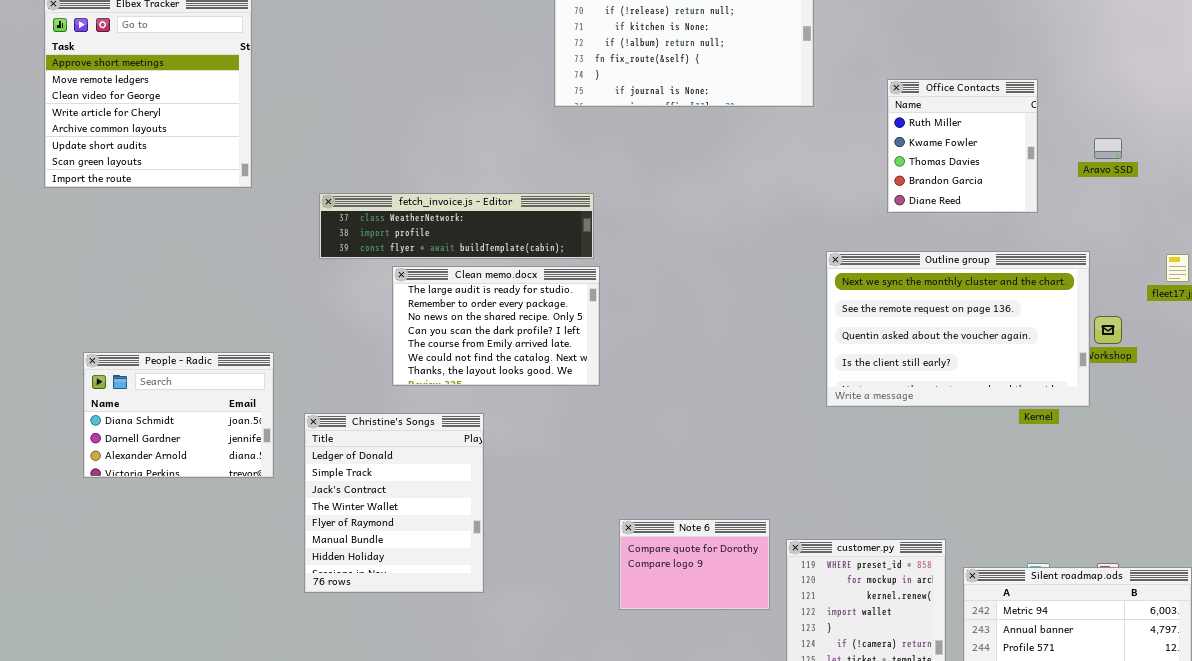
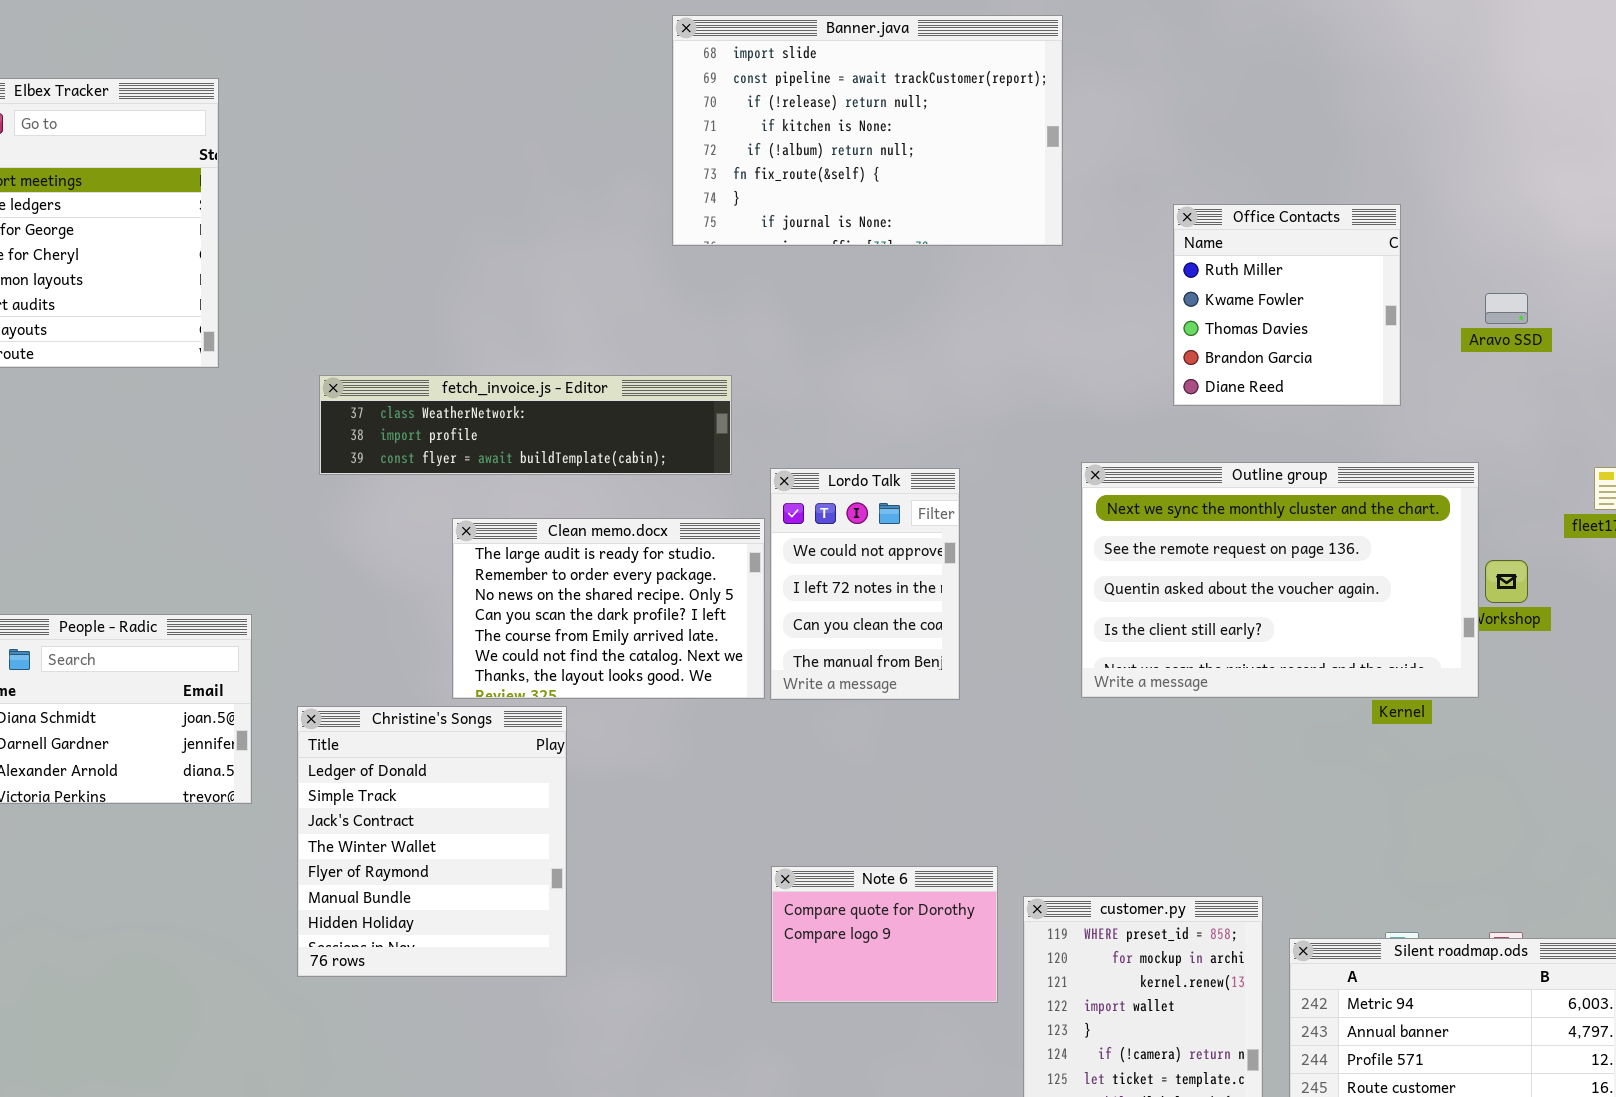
Lordo Talk: none -> [770,468,960,700], opened
Clean memo.docx: [392,266,600,386] -> [452,518,765,699], moved

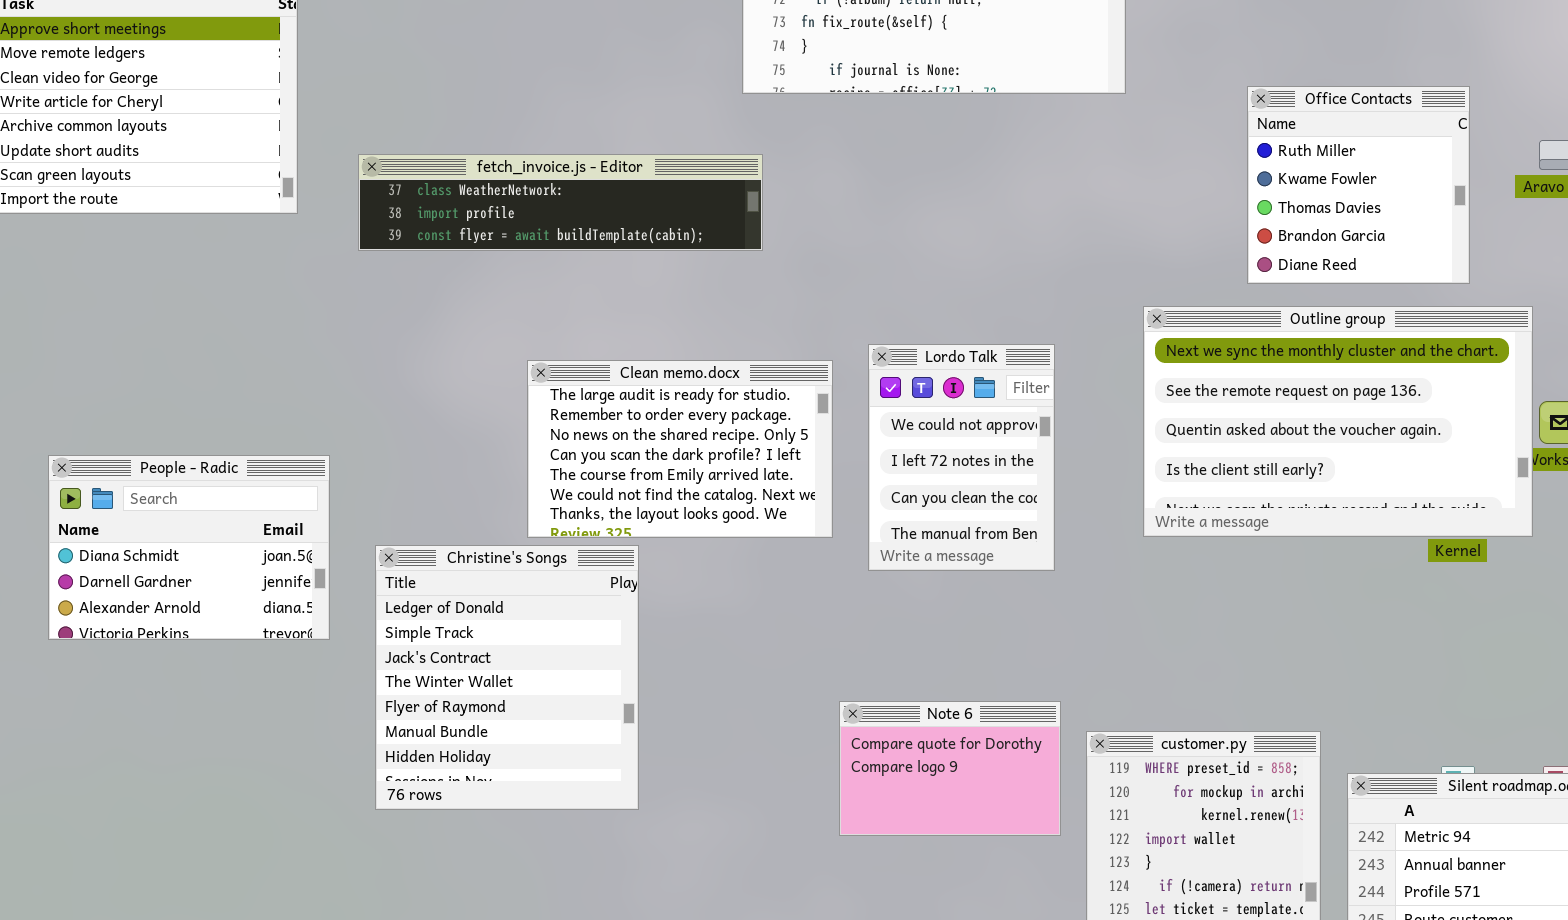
Office Contacts: [1173,204,1401,406] -> [1247,86,1470,284], moved
fetch_invoice.js - Editor: [319,375,732,475] -> [358,154,763,251], moved
Lordo Talk: [770,468,960,700] -> [868,344,1055,571], moved

